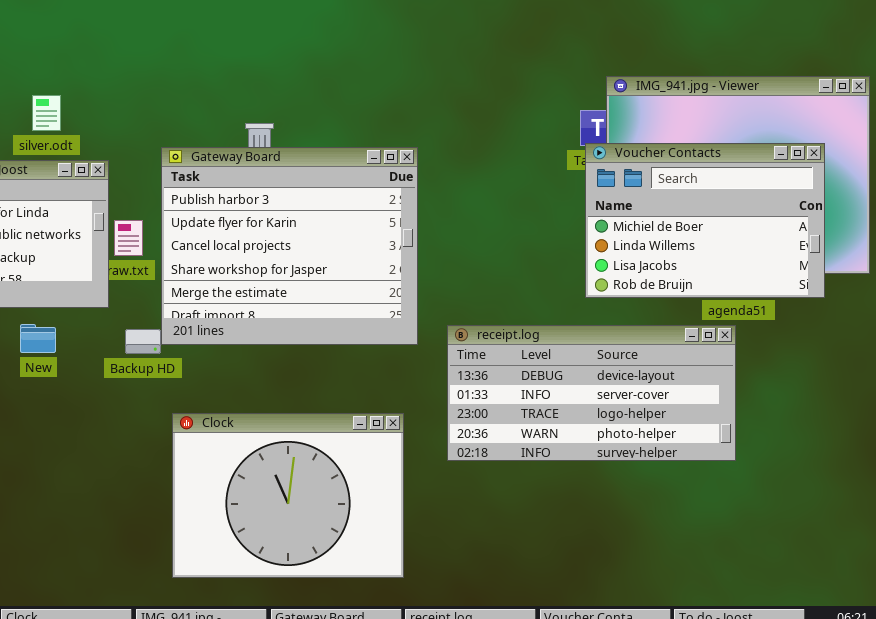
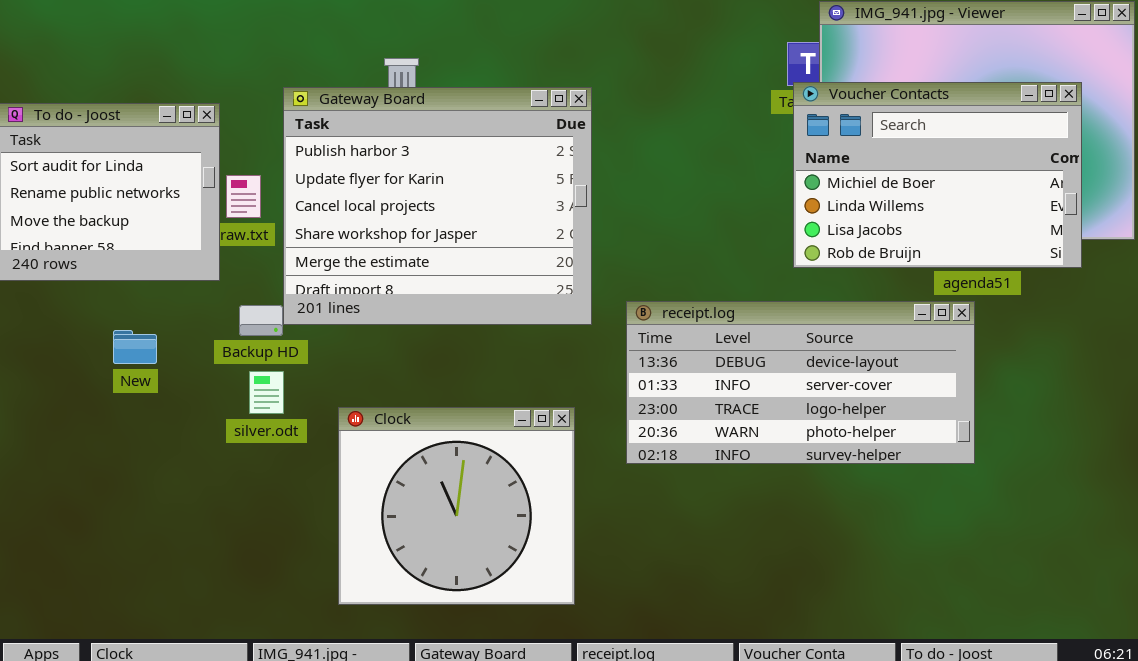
silver.odt: [32,95,61,131] -> [249,371,284,414], moved
New: [20,324,56,353] -> [113,330,157,364], moved
Clock: [172,413,404,578] -> [338,407,575,605], resized

